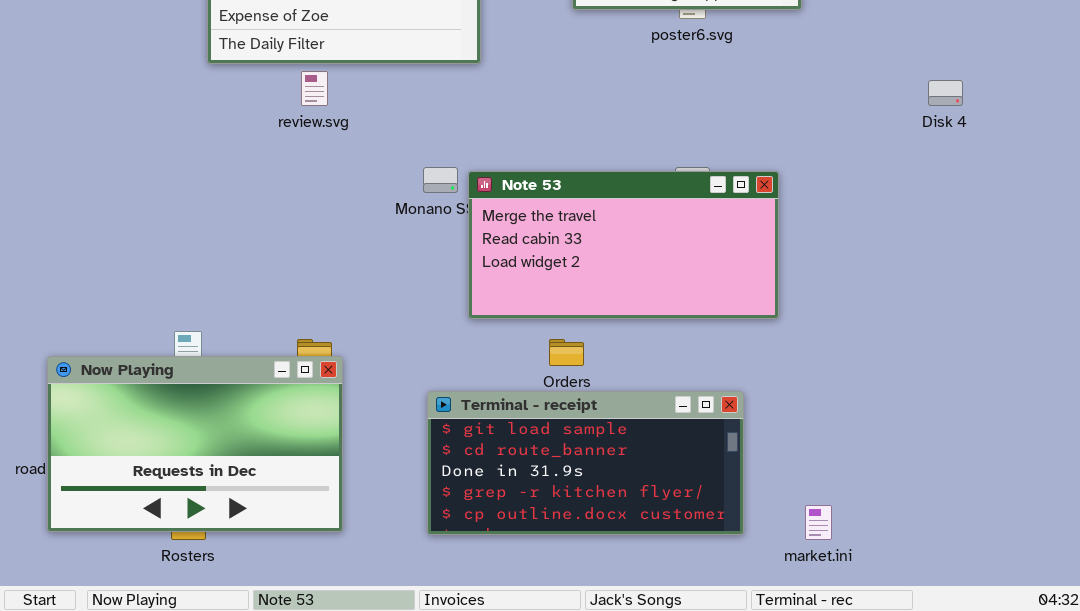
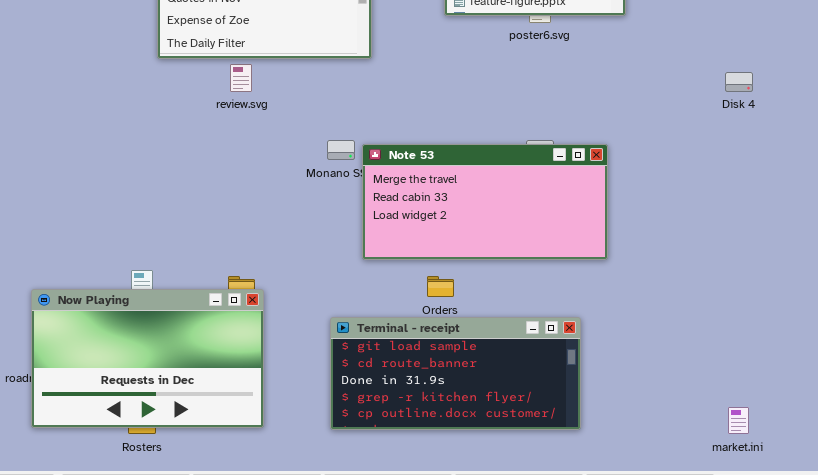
market.ini: [805,505,832,540] -> [728,407,749,434], moved

